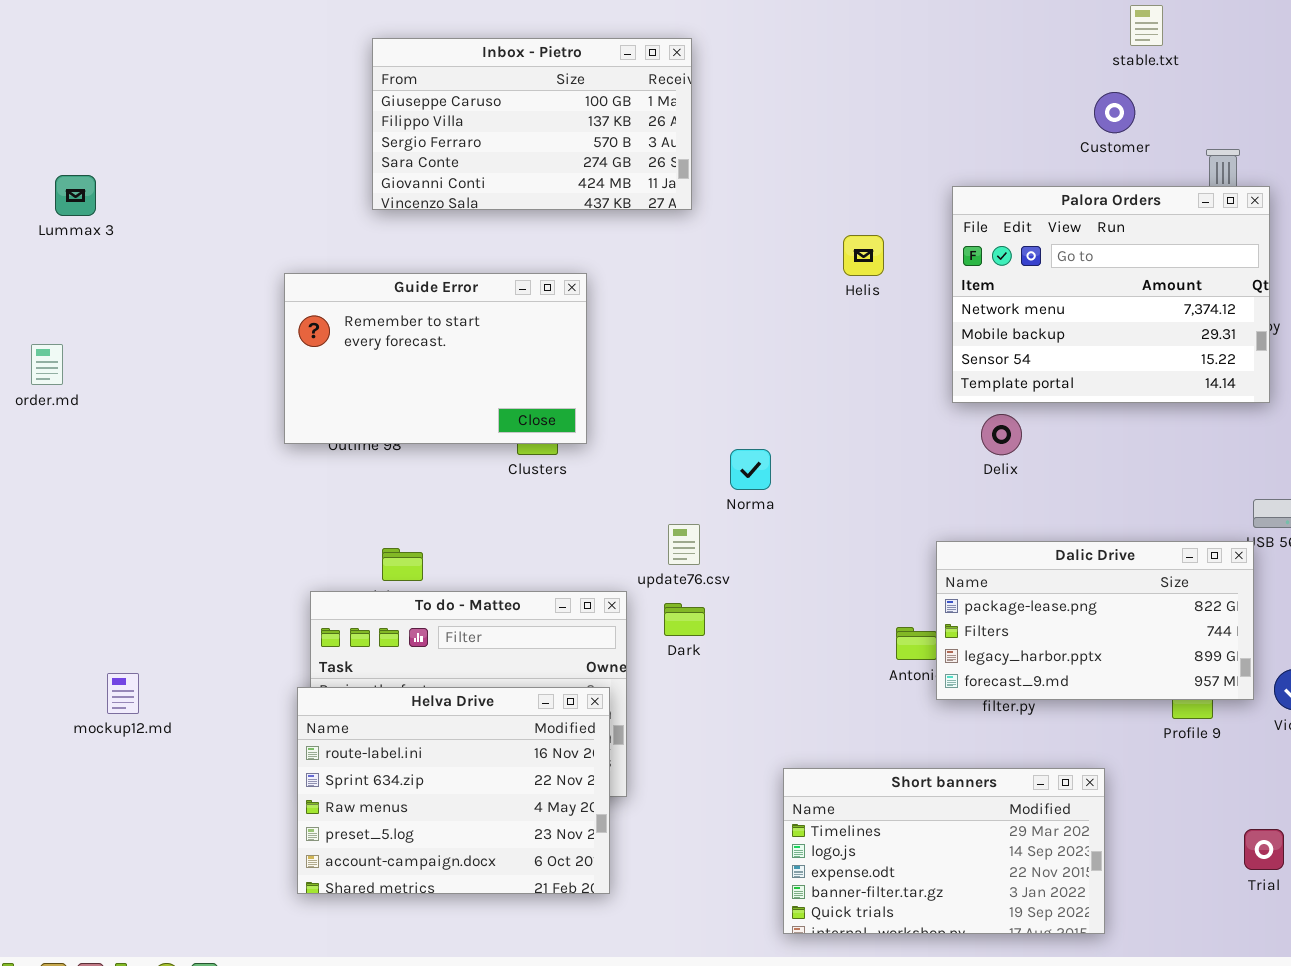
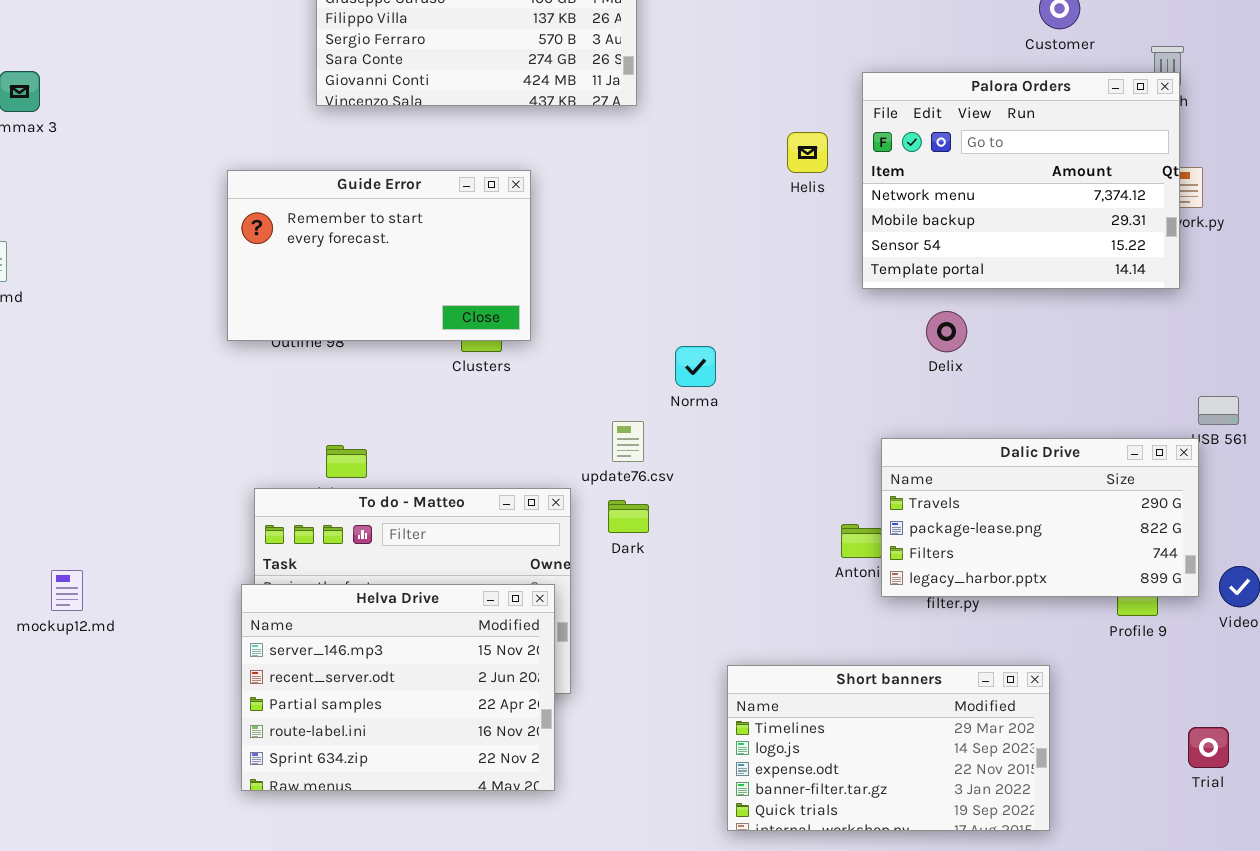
Palora Orders: [952,186,1270,403] -> [862,72,1180,289], moved
Dalic Drive: [936,541,1254,700] -> [881,438,1199,597], scrolled up 1 row
Helva Drive: [297,687,610,894] -> [241,584,555,791], scrolled up 3 rows

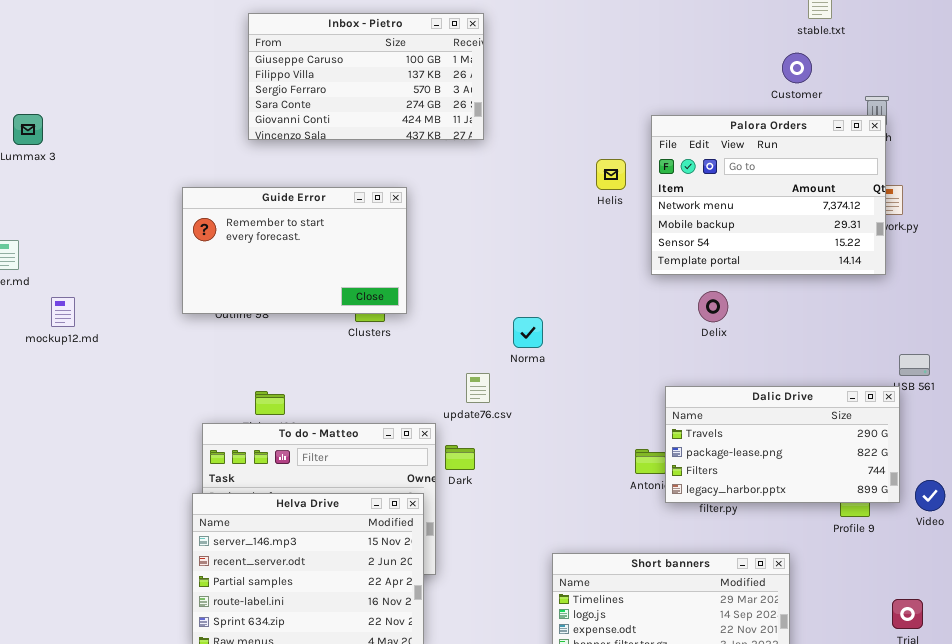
Dark: [608,500,649,533] -> [445,445,475,470], moved
mockup12.md: [51,570,83,611] -> [51,297,75,327], moved

